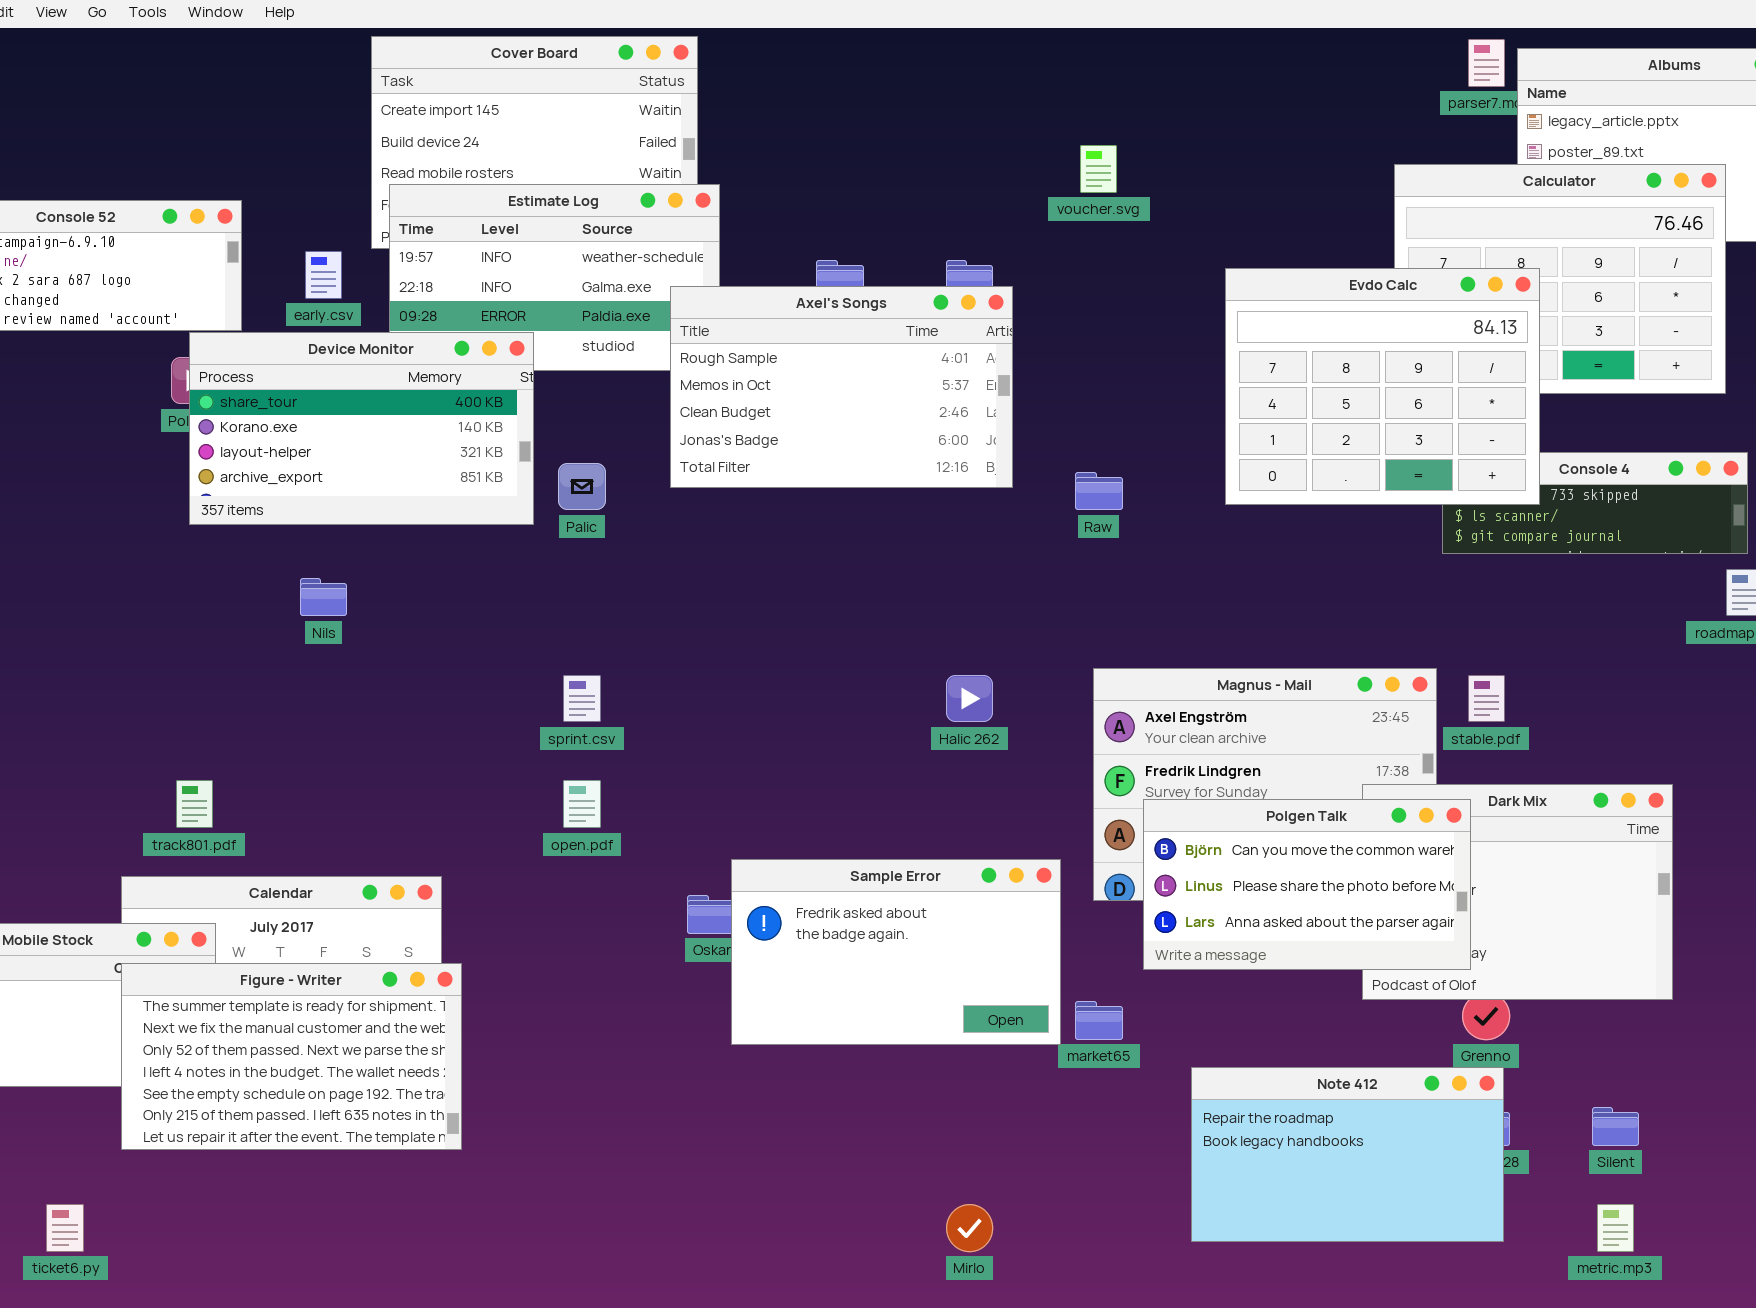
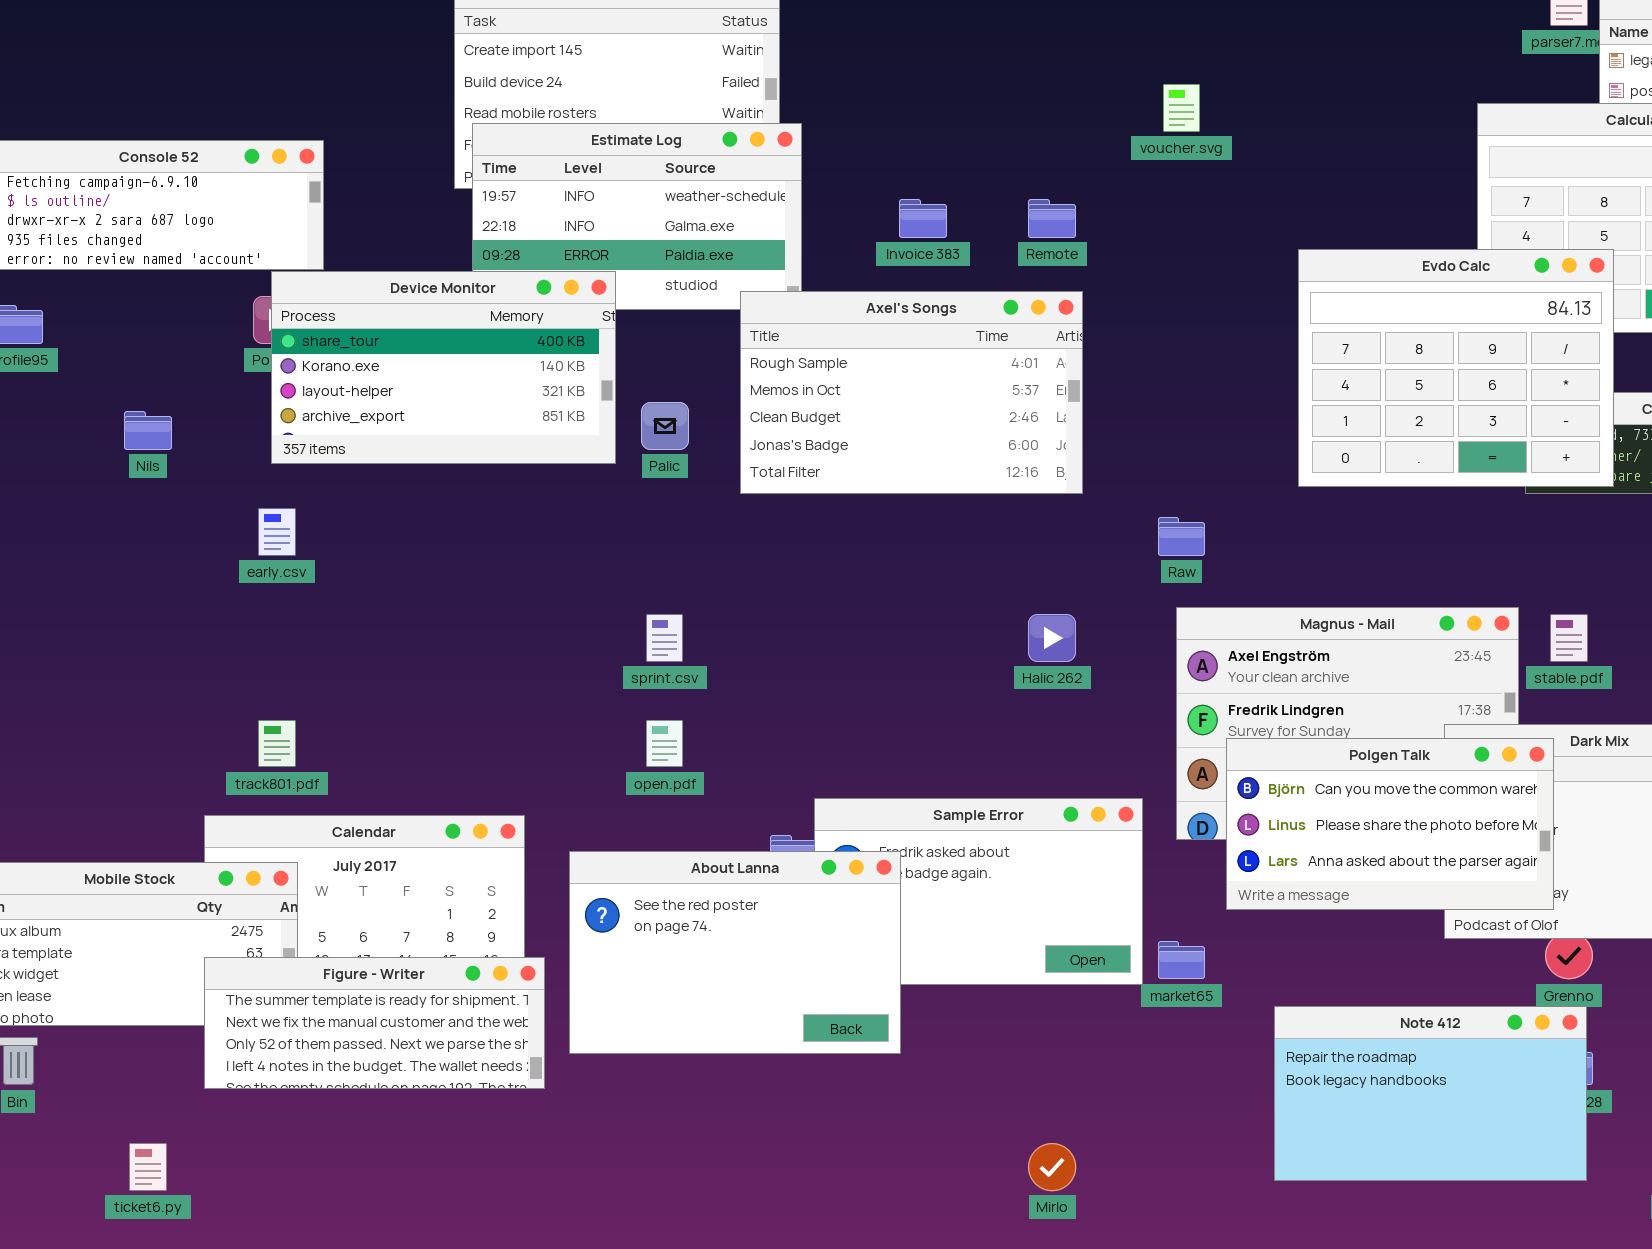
early.csv: [305,251,342,299] -> [258,508,296,556], moved
Evdo Calc: [1225,268,1540,505] -> [1298,249,1614,487], moved
Axel's Songs: [670,286,1013,488] -> [740,291,1083,494], moved
Raw: [1075,472,1123,510] -> [1158,517,1205,556], moved
Nils: [300,578,347,616] -> [124,411,172,450], moved
About Lanna: none -> [569,851,901,1054], opened
Figure - Writer: [121,963,462,1150] -> [204,957,545,1089], resized

